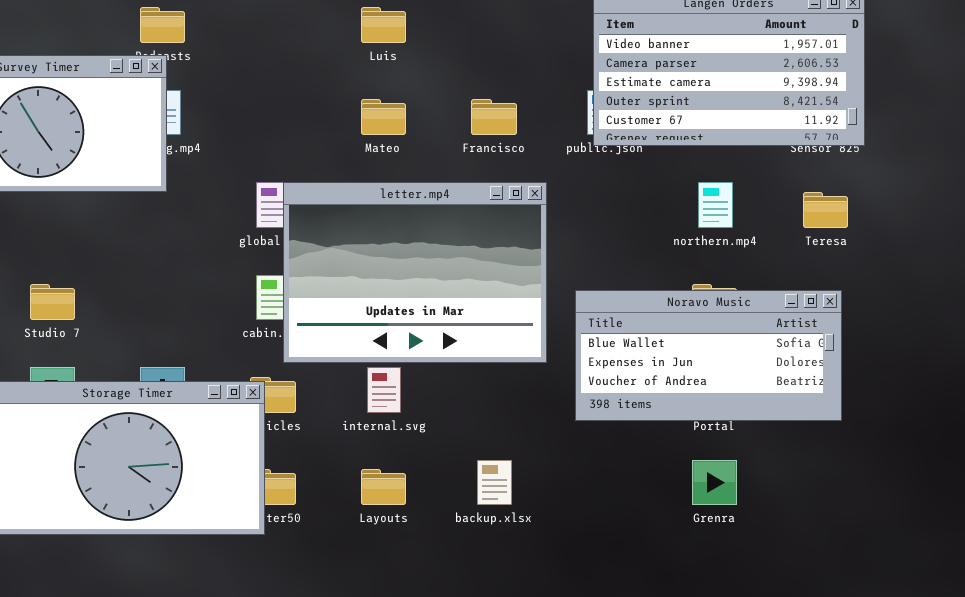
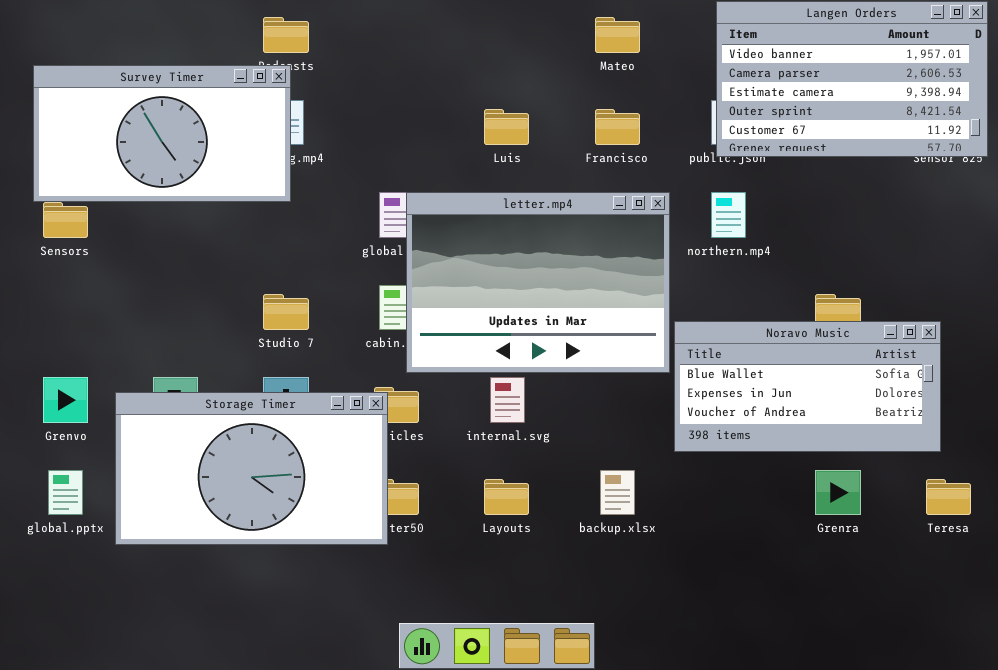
Luis: [361,7,406,43] -> [484,109,529,145], moved
Mateo: [361,99,406,135] -> [595,17,640,53], moved
northern.mp4: [698,182,733,228] -> [711,192,746,238], moved
Teresa: [803,192,848,228] -> [926,479,971,515], moved
Studio 7: [30,284,75,320] -> [263,294,309,330], moved
Noravo Music: [575,290,842,421] -> [674,321,941,452], moved

